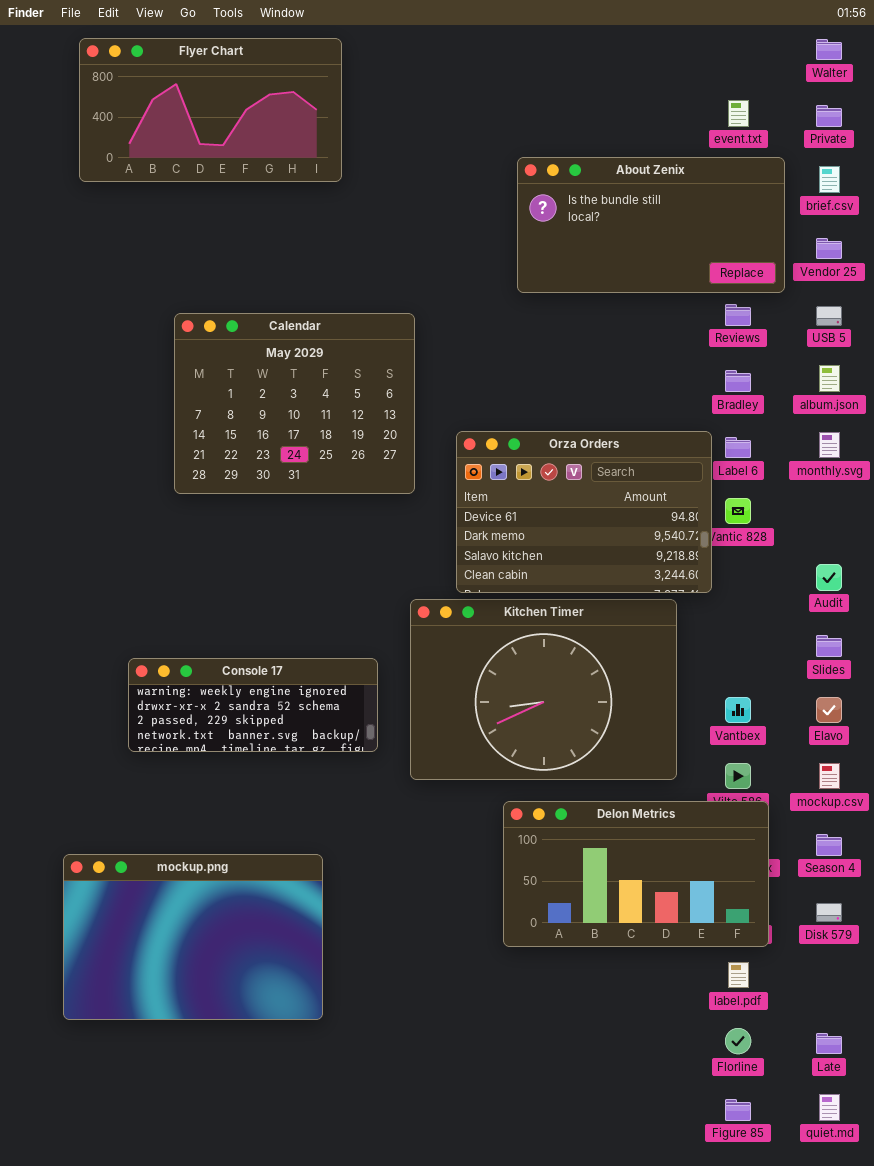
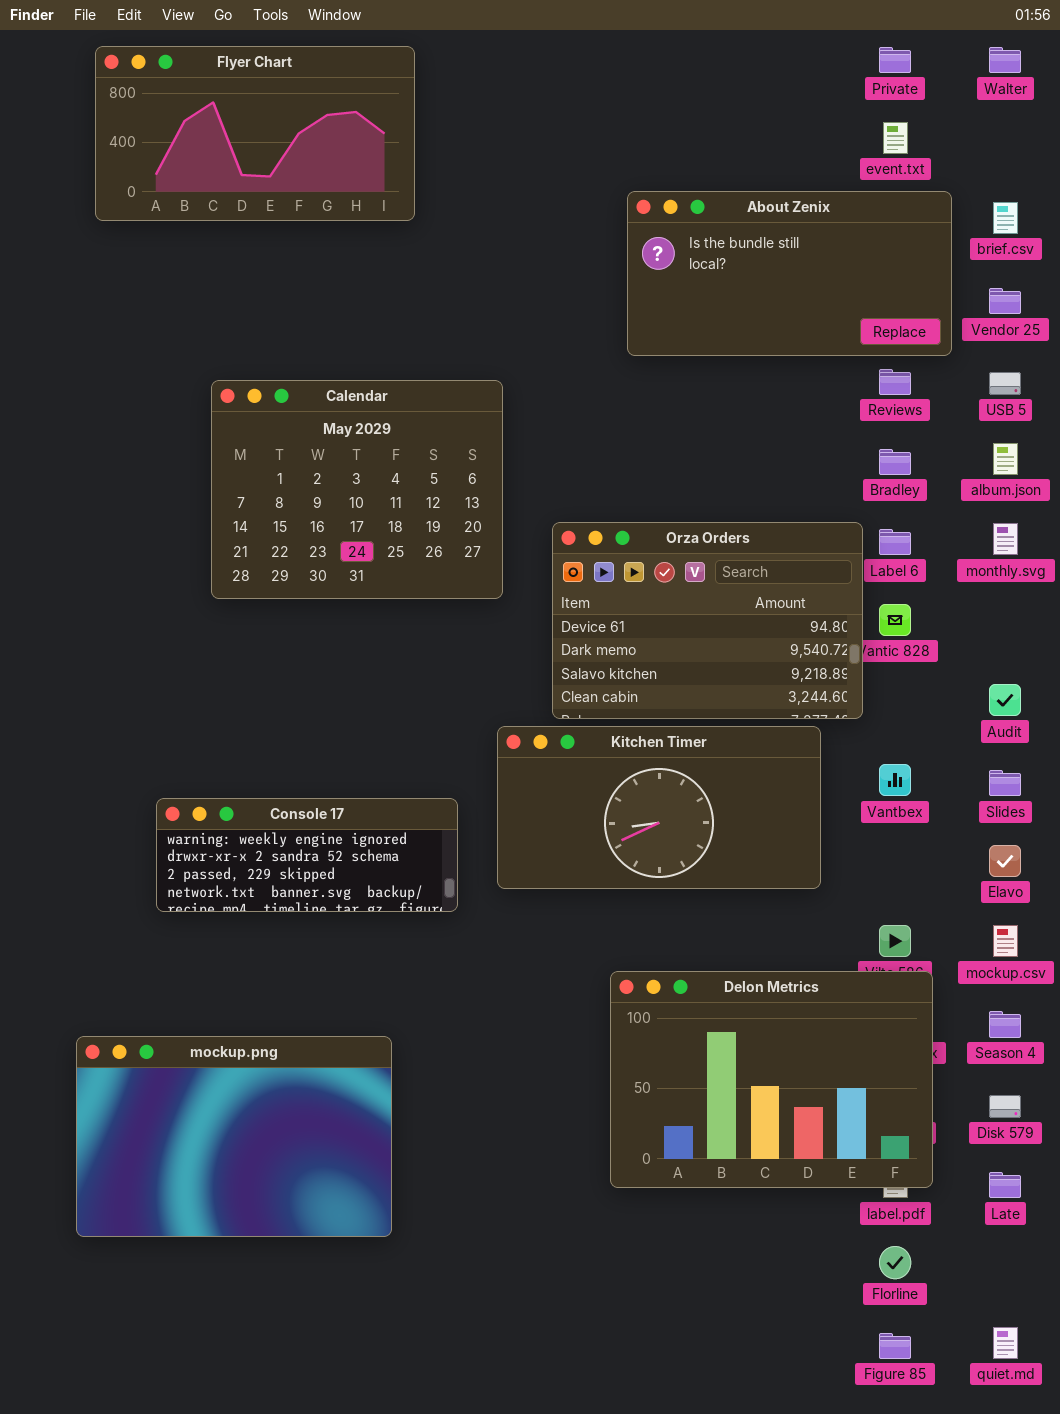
Private: [816,105,842,127] -> [879,47,911,73], moved
Kitchen Timer: [410,599,677,780] -> [497,726,821,889], resized
Vantbex: [725,697,751,723] -> [879,764,911,796], moved
Delon Metrics: [503,801,769,947] -> [610,971,933,1188], resized
Late: [816,1033,842,1054] -> [989,1172,1021,1198], moved

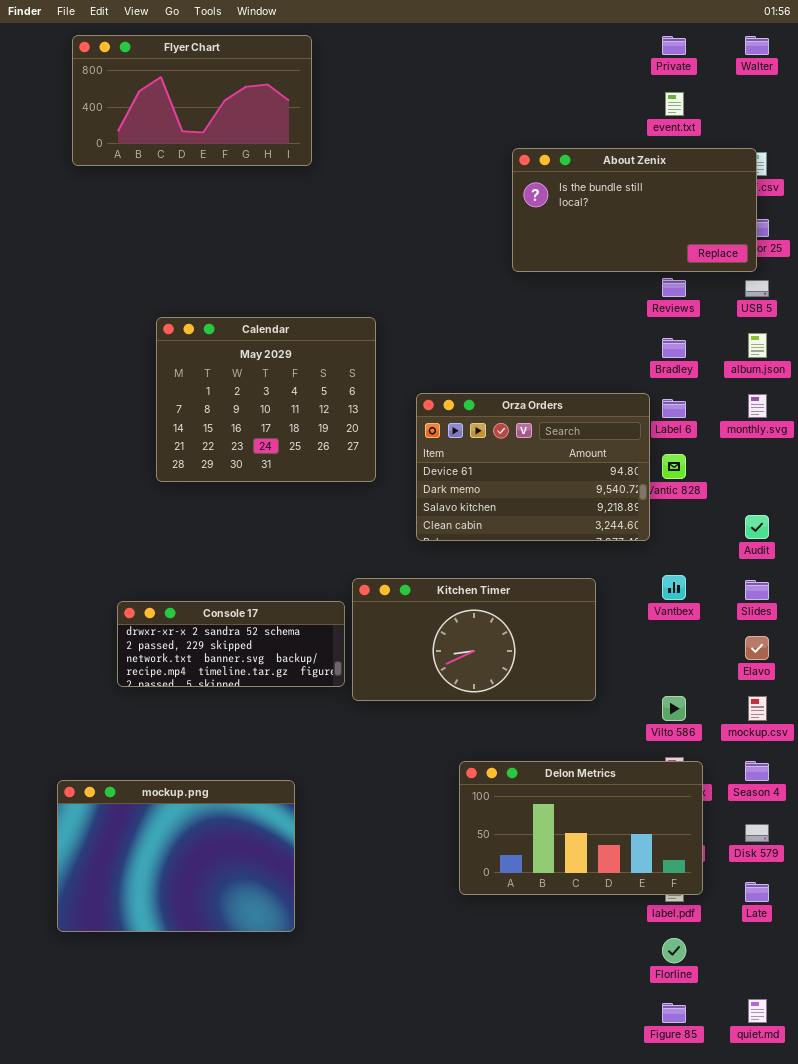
About Zenix: [627,191,952,356] -> [512,148,757,272], moved
Calendar: [211,380,503,599] -> [156,317,376,482], moved
Kitchen Timer: [497,726,821,889] -> [352,578,596,701], moved
Console 17: [156,798,458,912] -> [117,601,345,687], scrolled down 1 row
Delon Metrics: [610,971,933,1188] -> [459,761,703,895], resized

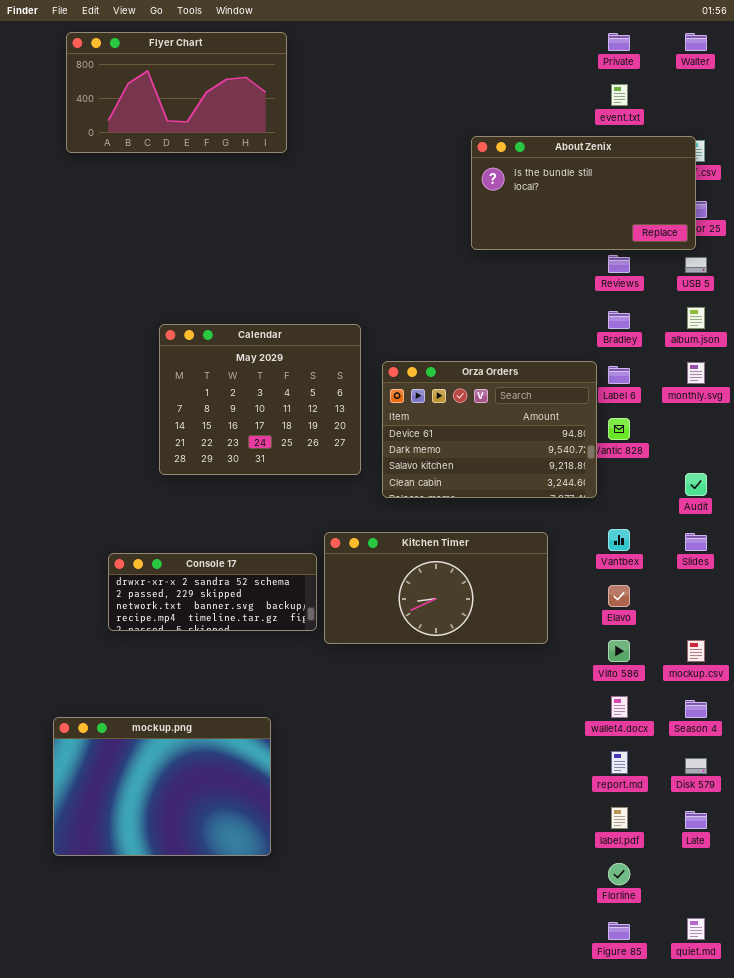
Calendar: [156,317,376,482] -> [159,324,361,475], moved
Elavo: [745,636,769,660] -> [608,585,630,607], moved
Delon Metrics: [459,761,703,895] -> none, closed

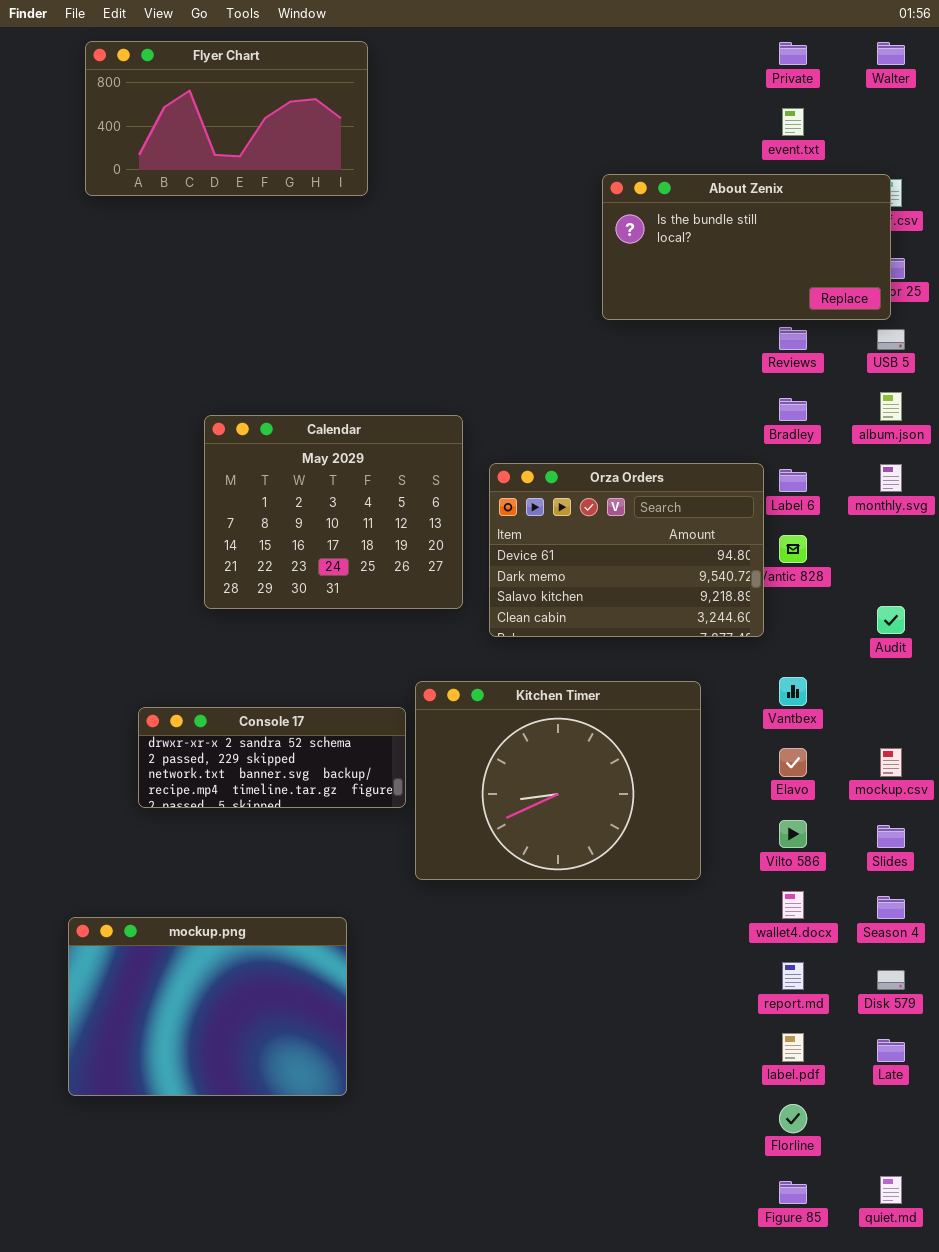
Kitchen Timer: [324,532,548,644] -> [415,681,701,880], resized
Slides: [685,533,707,551] -> [877,825,905,848], moved
mockup.csv: [687,640,705,662] -> [880,748,902,777], moved

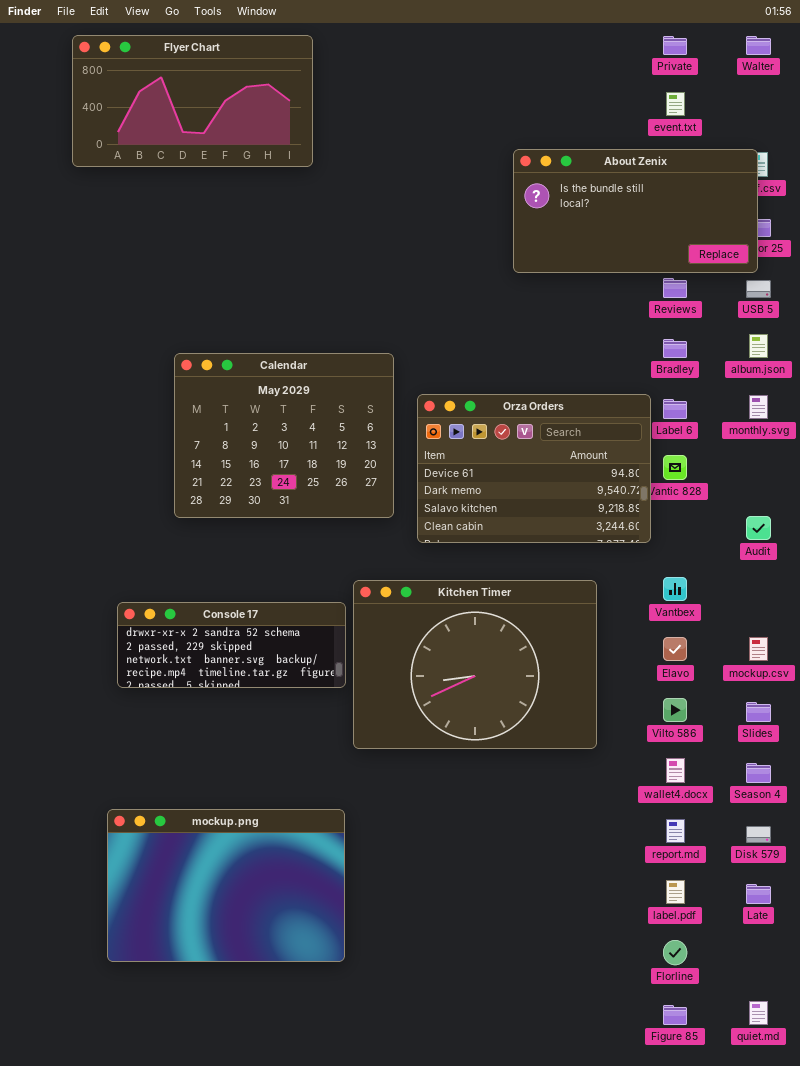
mockup.png: [68,917,347,1096] -> [107,809,345,962], moved

